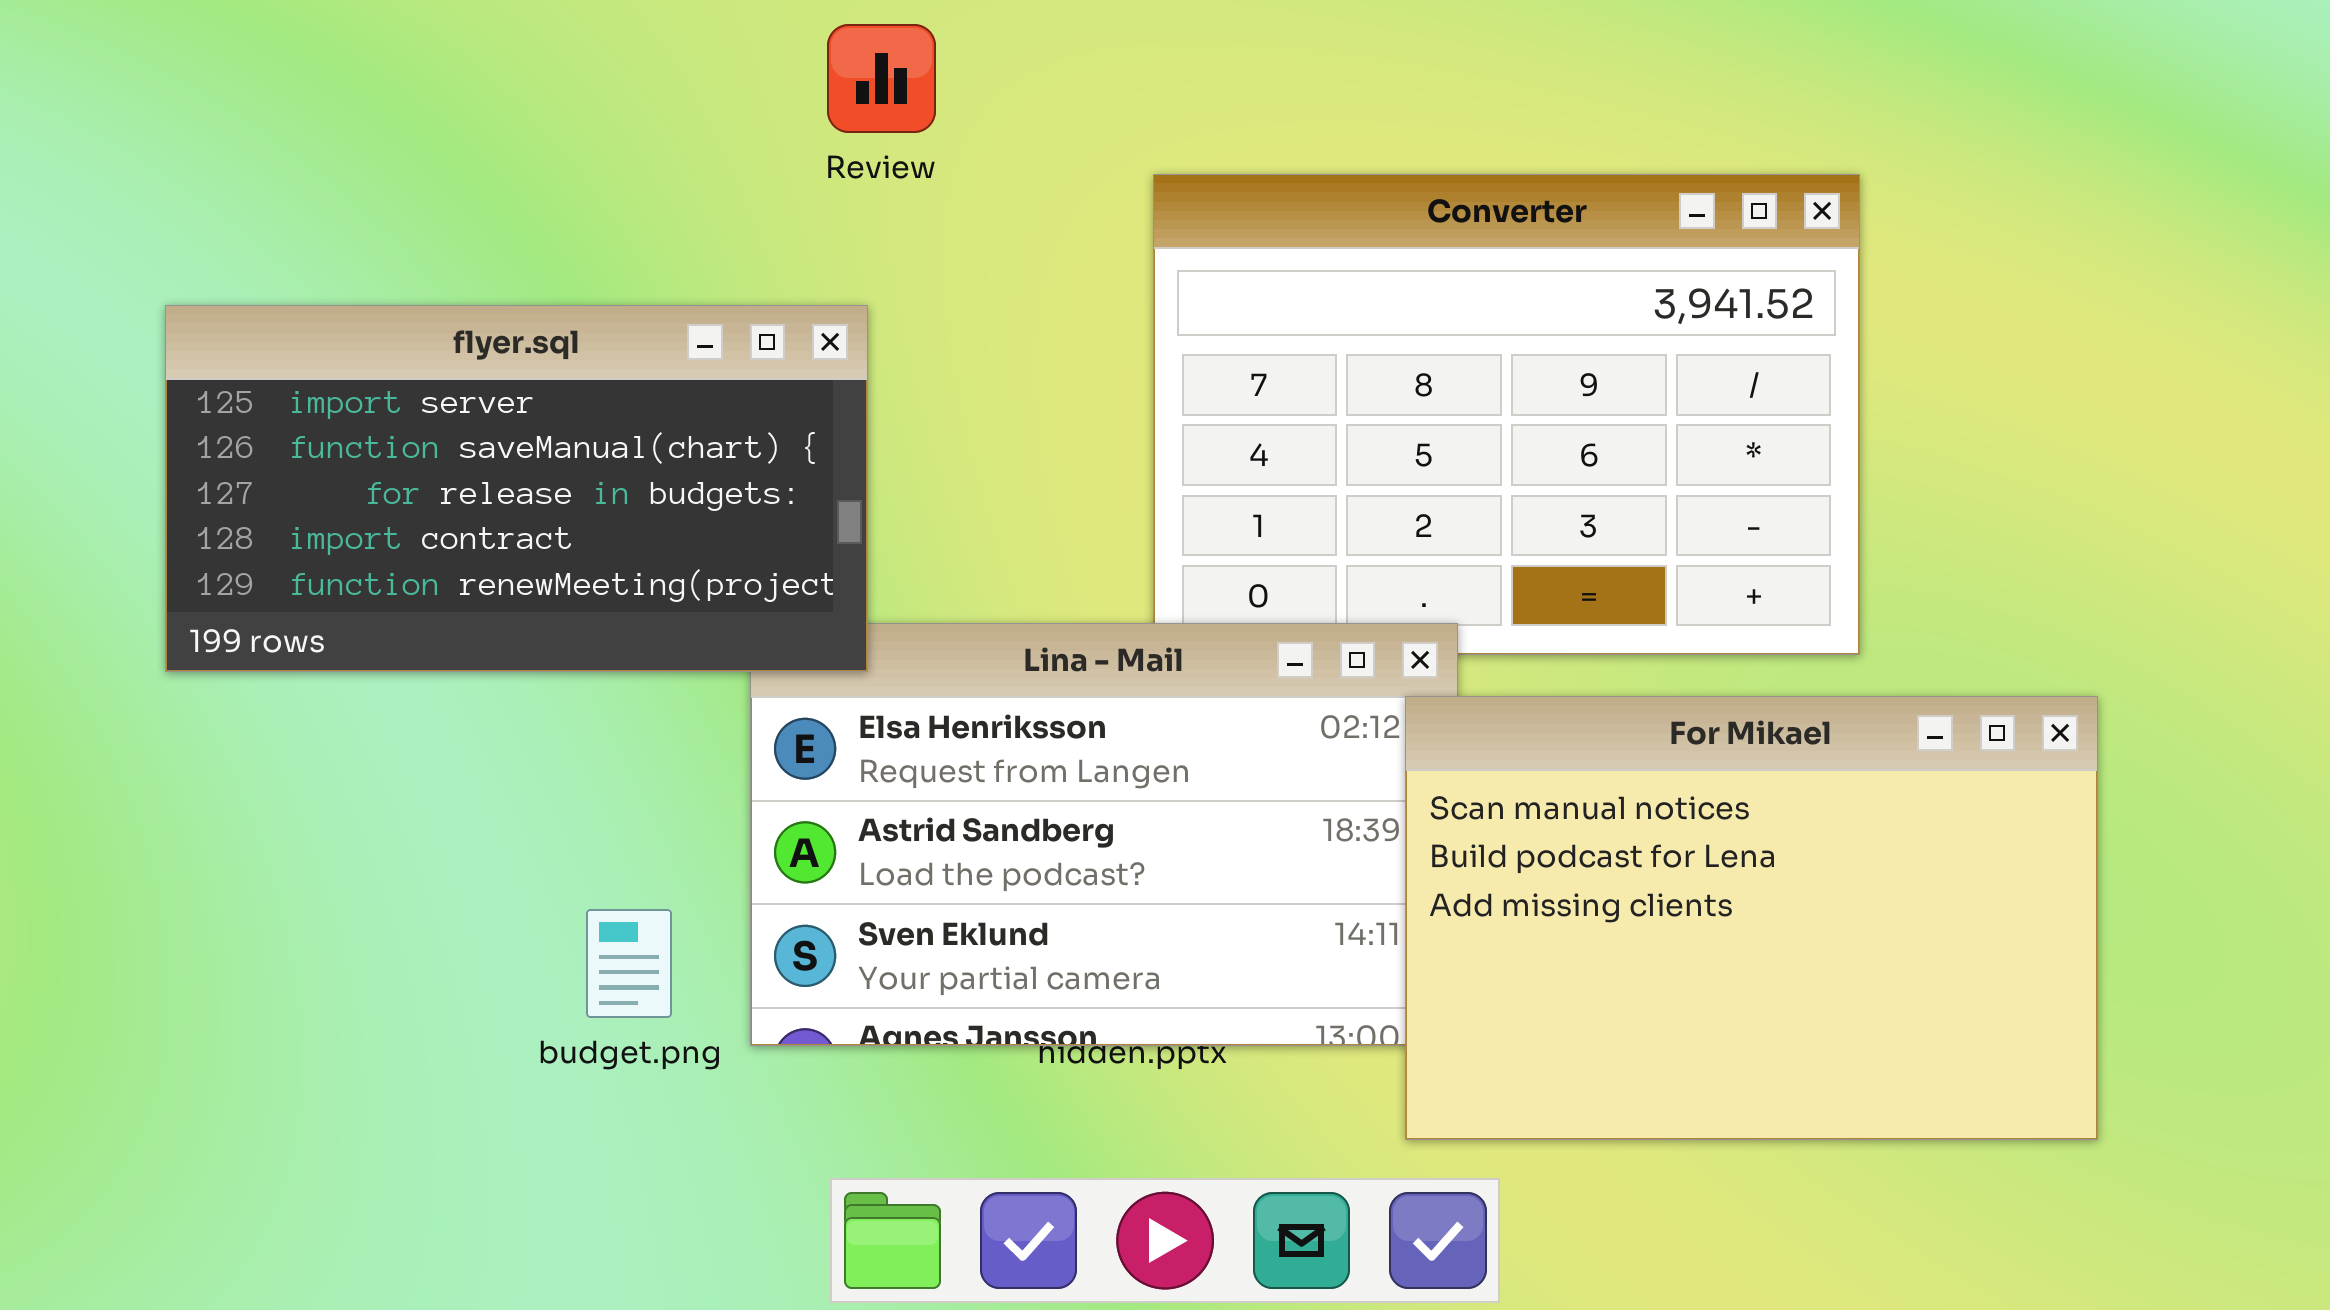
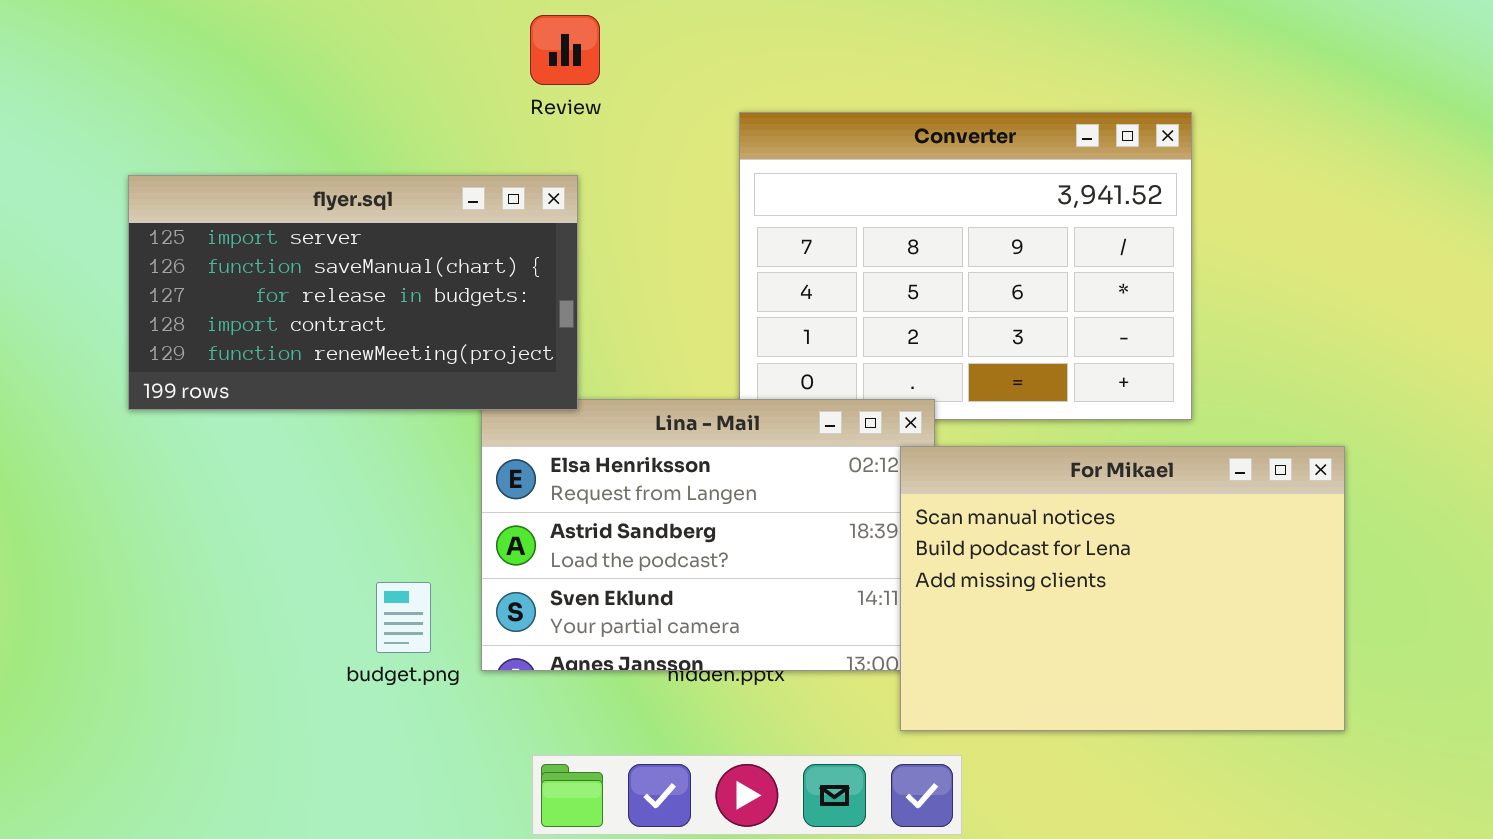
flyer.sql: [165,305,868,672] -> [128,175,578,410], moved

